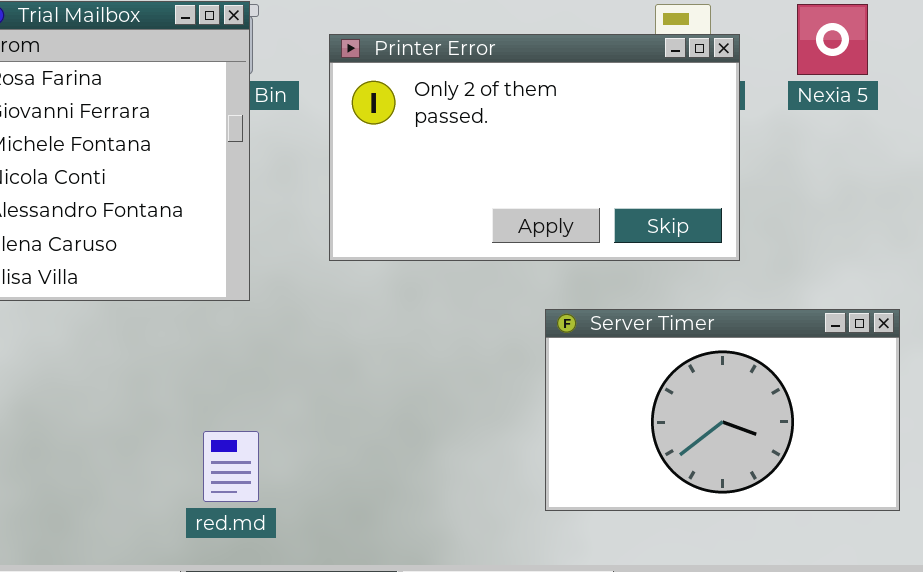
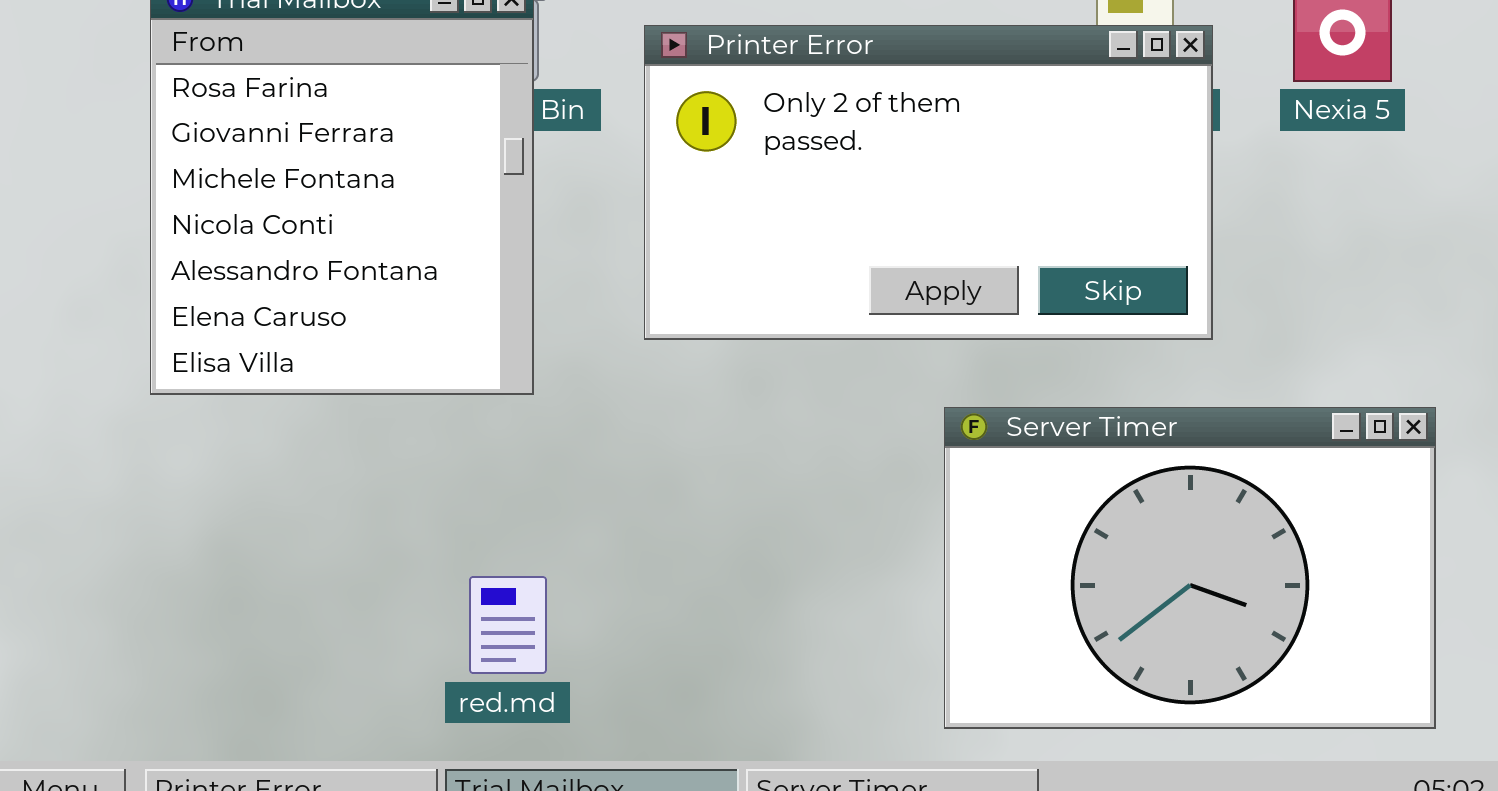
Server Timer: [545,309,900,511] -> [944,407,1436,729], resized

